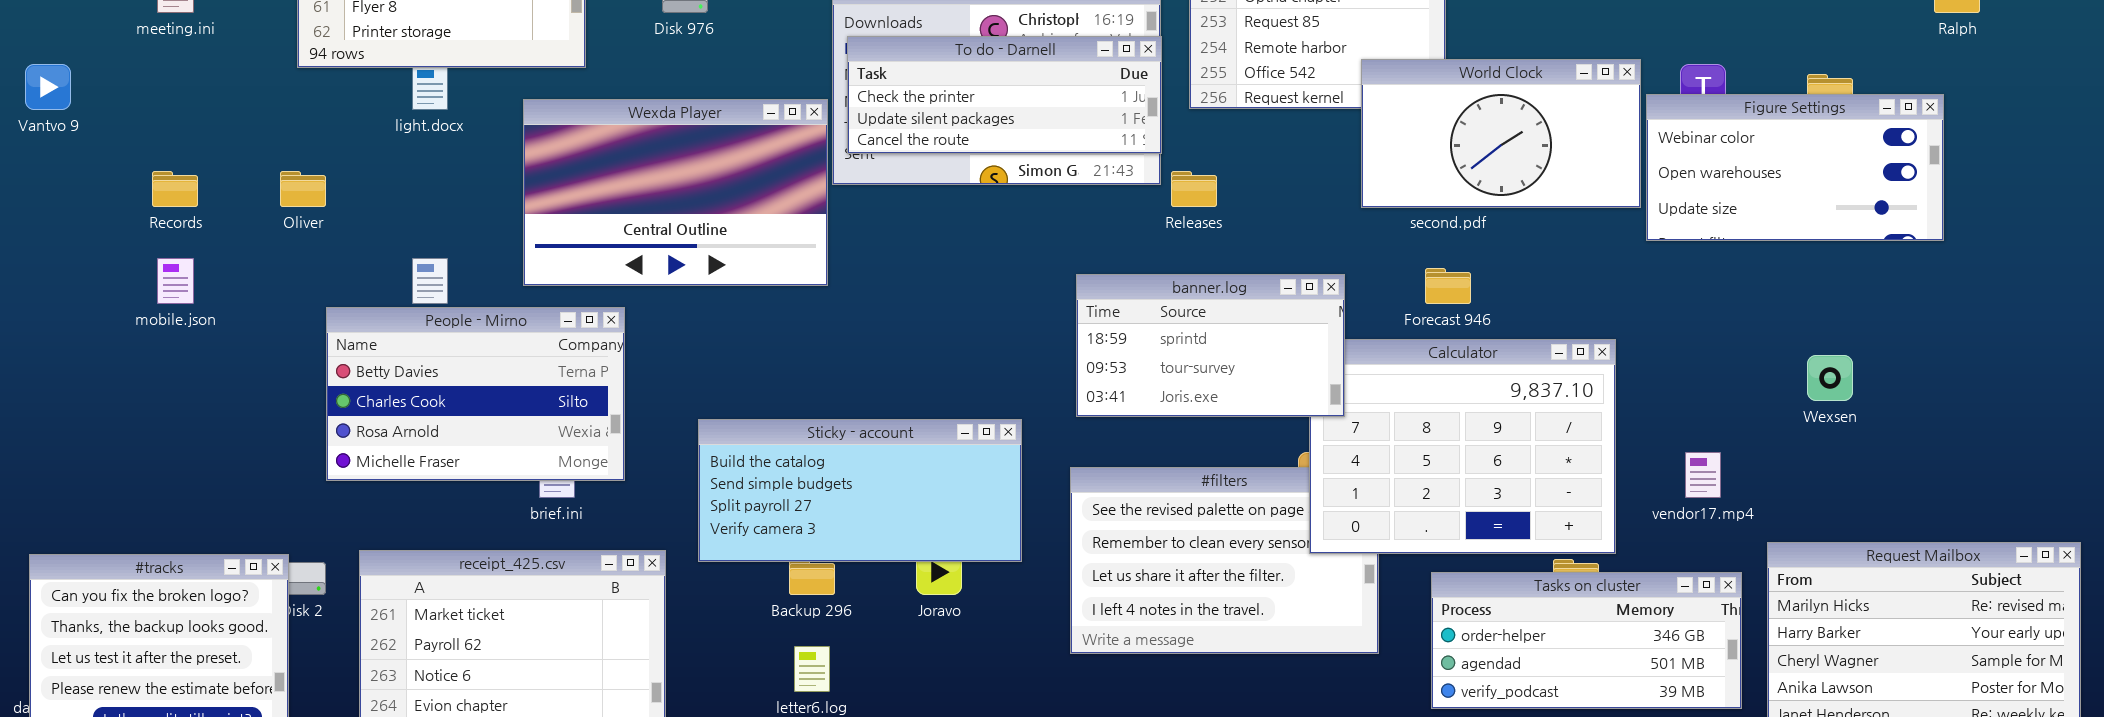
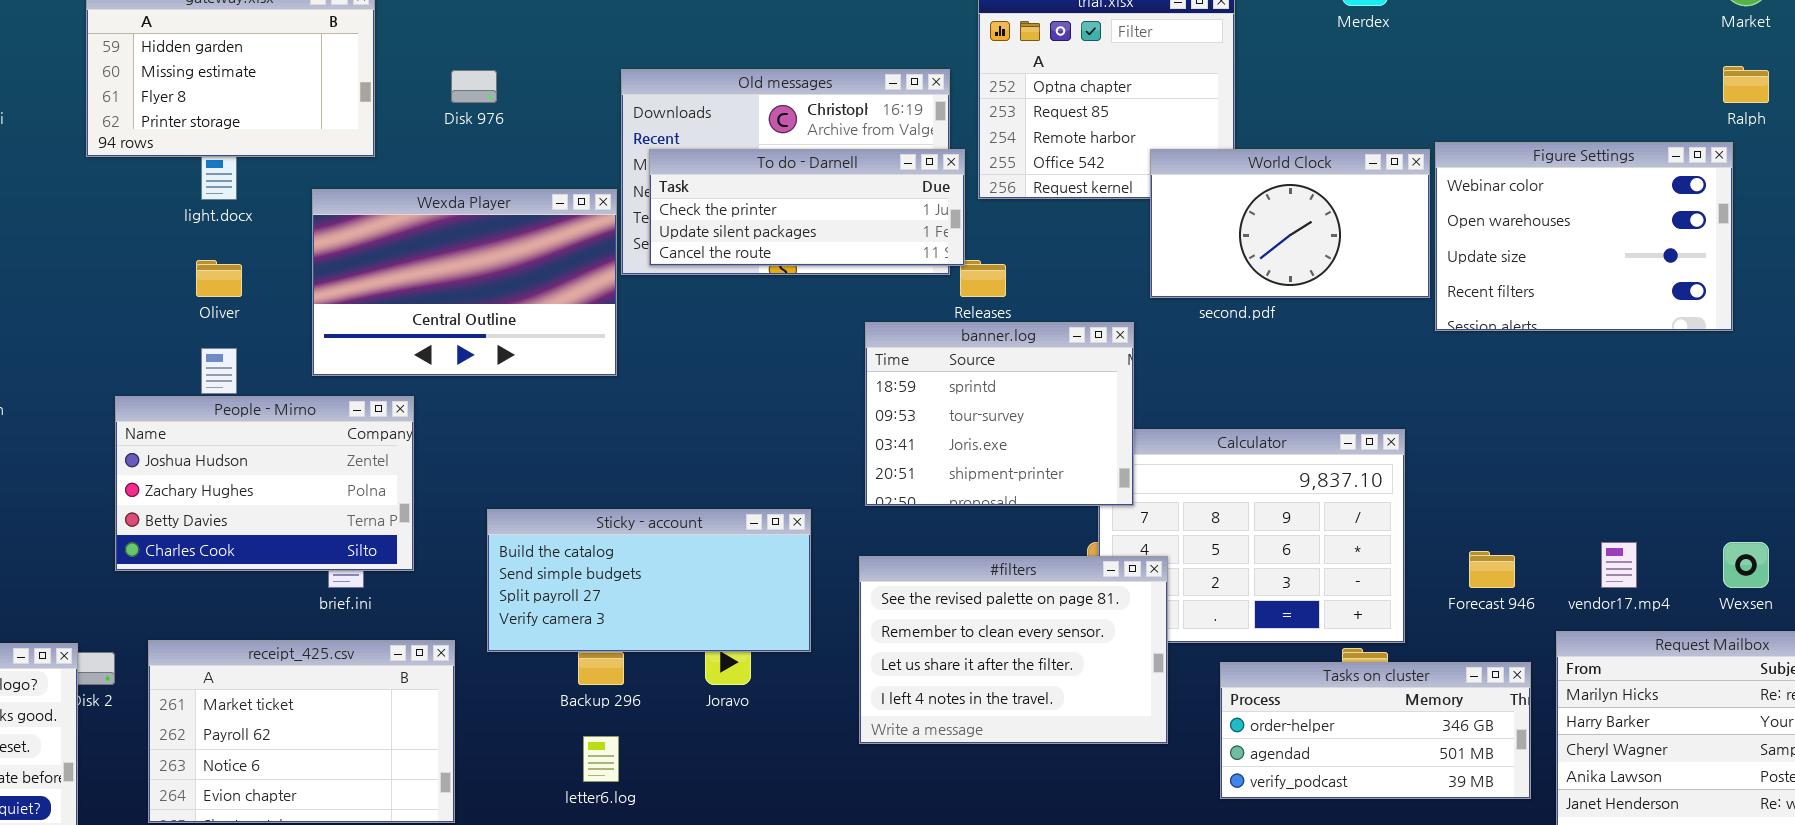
To do - Darnell: [847,36,1162,154] -> [649,149,965,266], moved
Figure Settings: [1646,94,1944,241] -> [1435,142,1733,331], resized
Oliver: [280,171,326,207] -> [196,260,242,297], moved
Forecast 946: [1425,268,1471,304] -> [1469,551,1515,588], moved
banner.log: [1076,274,1345,417] -> [865,322,1134,506], resized
People - Mirno: [326,307,625,481] -> [115,396,414,571], scrolled up 2 rows
Wexsen: [1807,355,1853,401] -> [1723,542,1769,588], moved
vendor17.mp4: [1685,452,1721,498] -> [1601,542,1637,588], moved
#filters: [1070,467,1379,654] -> [859,556,1168,744], raised

